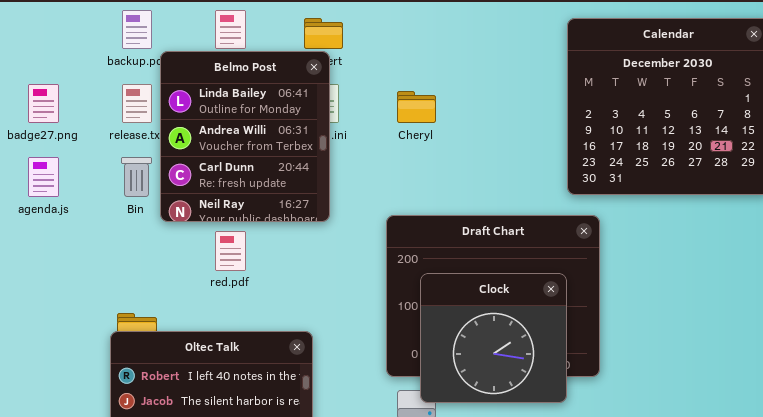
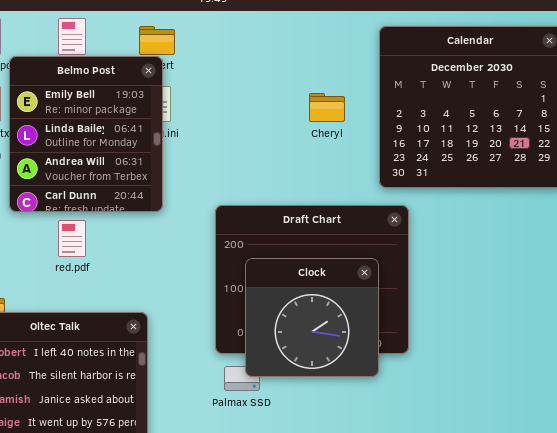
Belmo Post: [160,51,330,222] -> [9,56,163,212], scrolled up 1 row
Cheryl: [397,91,436,123] -> [309,93,345,122], moved

